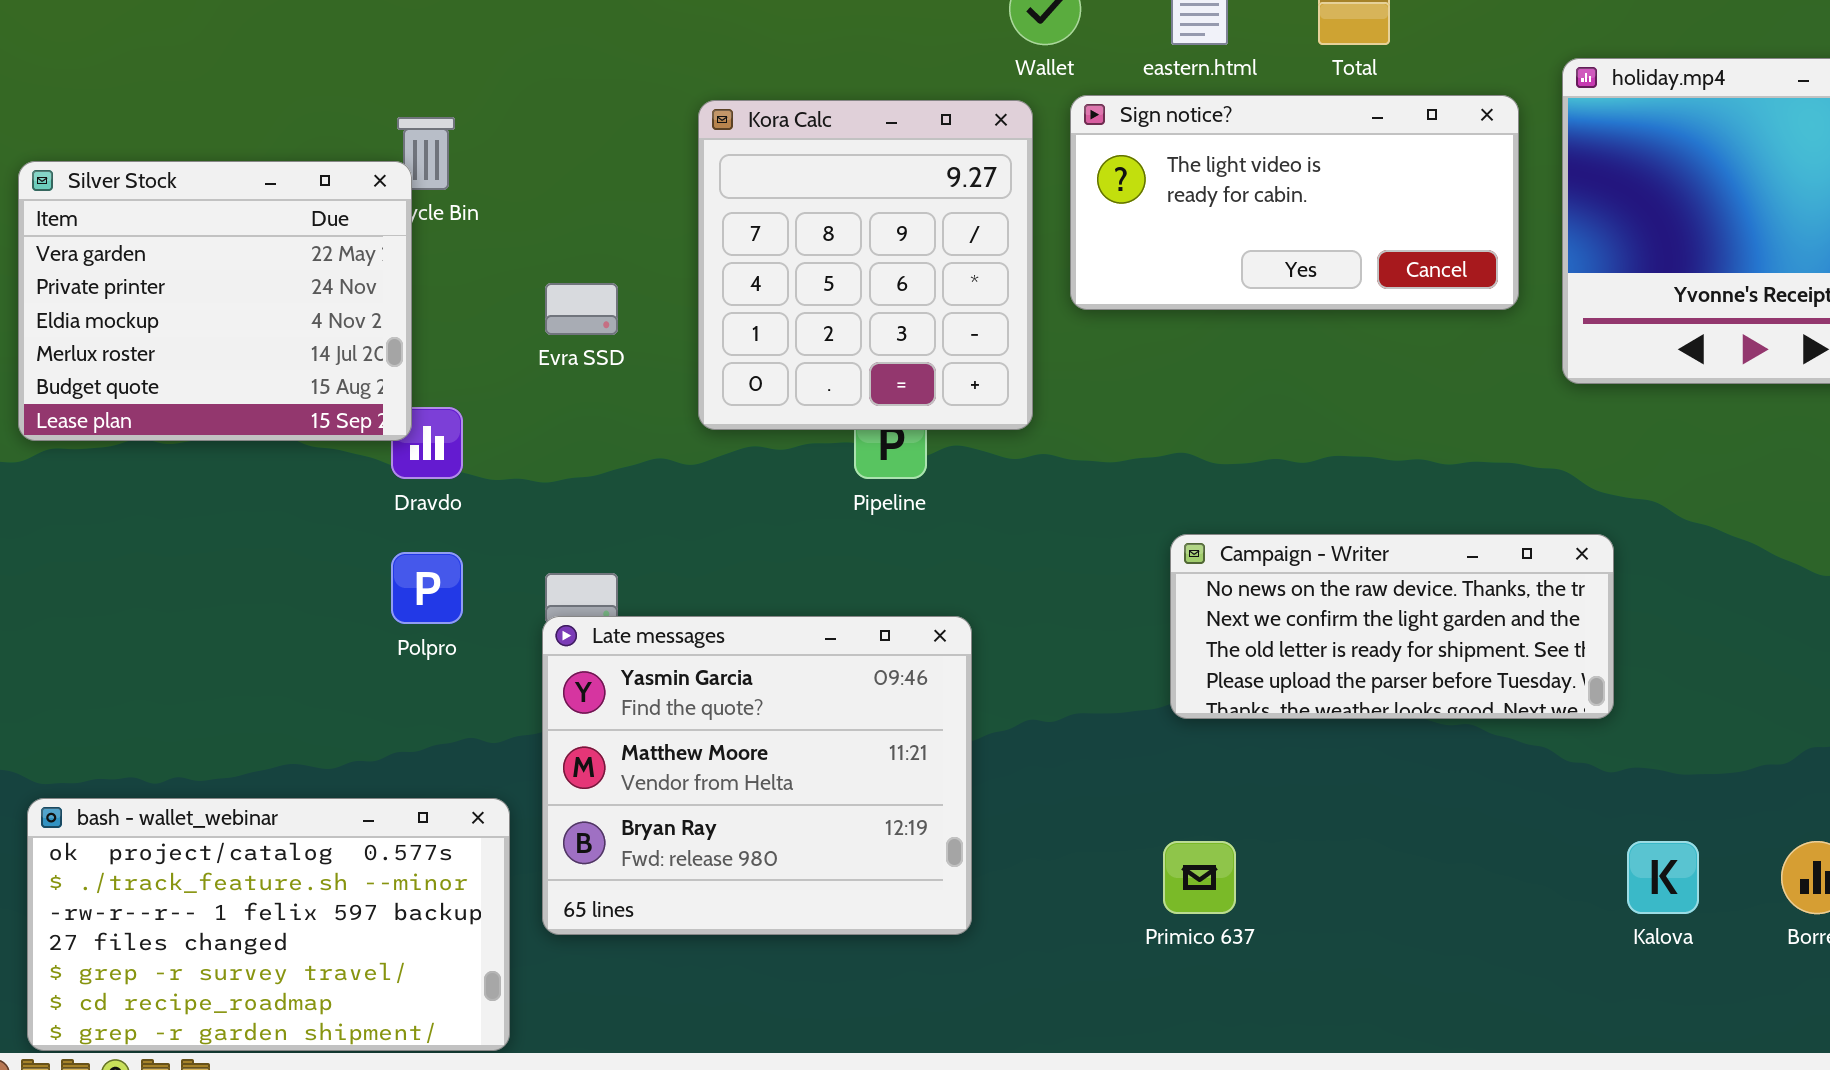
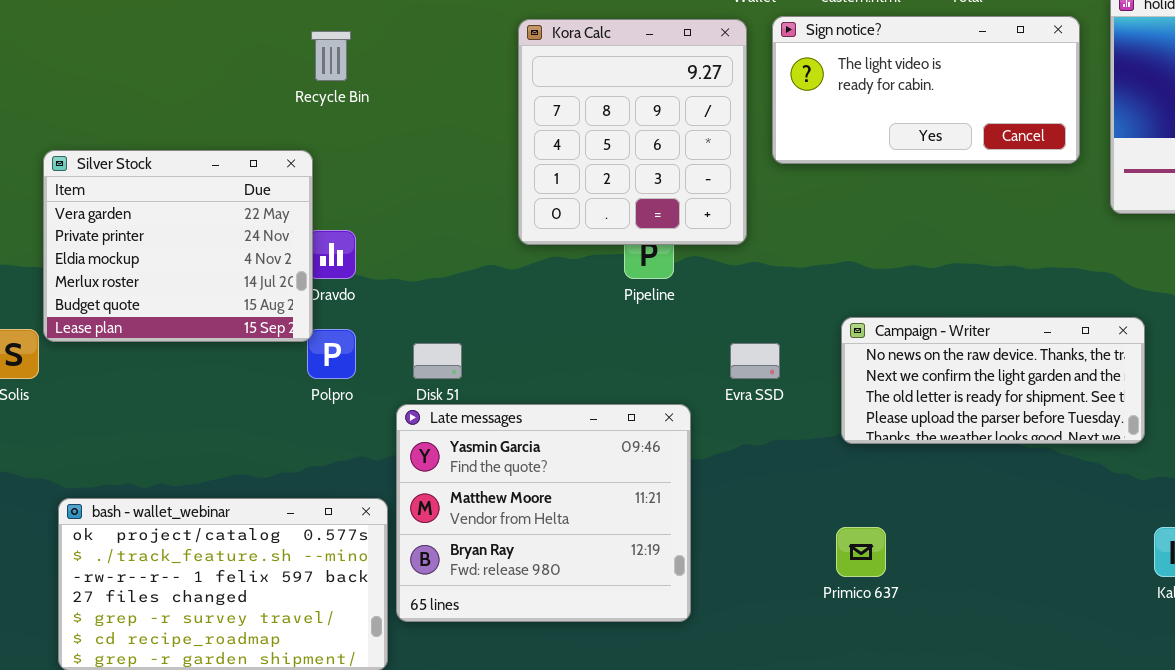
Silver Stock: [18,161,412,441] -> [43,150,313,342], moved
Evra SSD: [545,283,618,335] -> [730,343,780,379], moved
Late messages: [542,616,972,935] -> [396,404,691,622], moved

